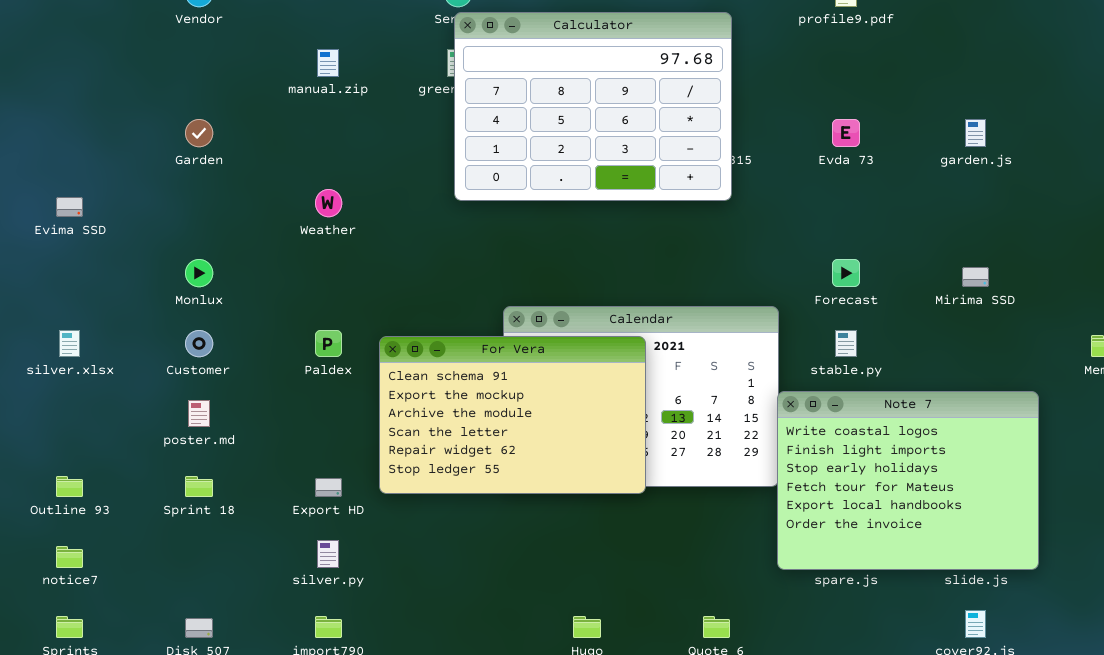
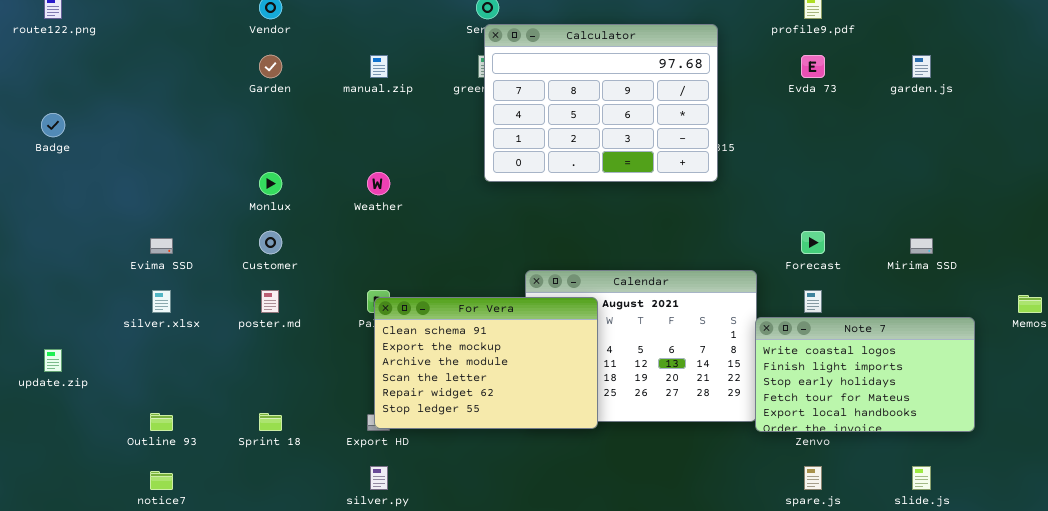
Garden: [185,119,213,147] -> [259,55,282,78], moved
Evda 73: [832,119,860,147] -> [801,55,825,78], moved
garden.js: [965,119,986,147] -> [912,55,931,78], moved
Evima SSD: [56,197,83,217] -> [150,238,173,254], moved
Monlux: [185,259,213,287] -> [259,172,282,195], moved
Customer: [185,330,213,357] -> [259,231,282,254], moved
For Vera: [379,336,646,494] -> [374,297,598,429], moved
Note 7: [777,391,1039,570] -> [755,317,975,432], moved, resized
poster.md: [188,400,210,427] -> [261,290,279,313], moved

